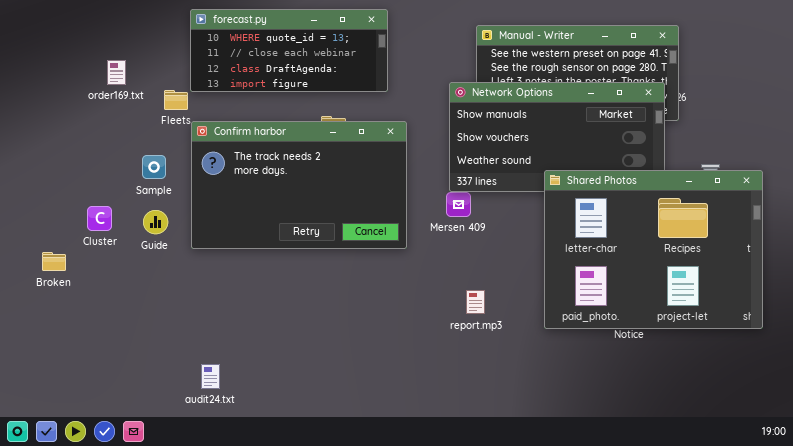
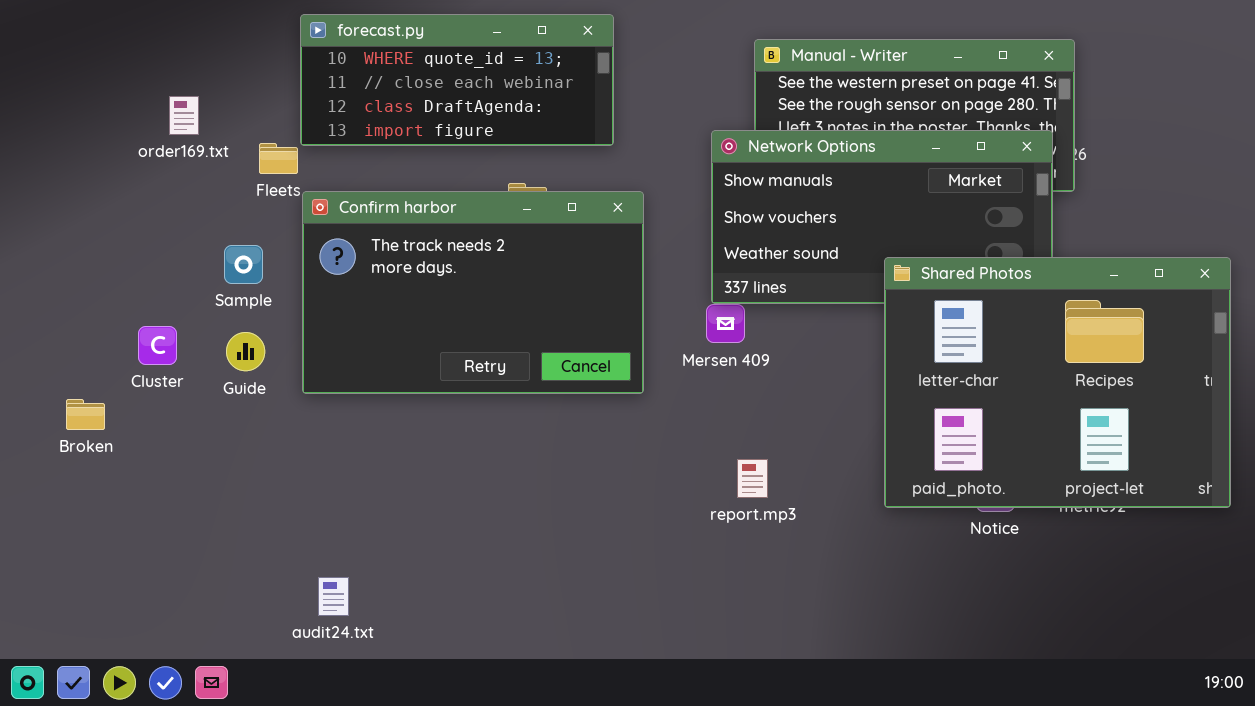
Shared Photos: [544,170,763,329] -> [884,257,1231,508], moved

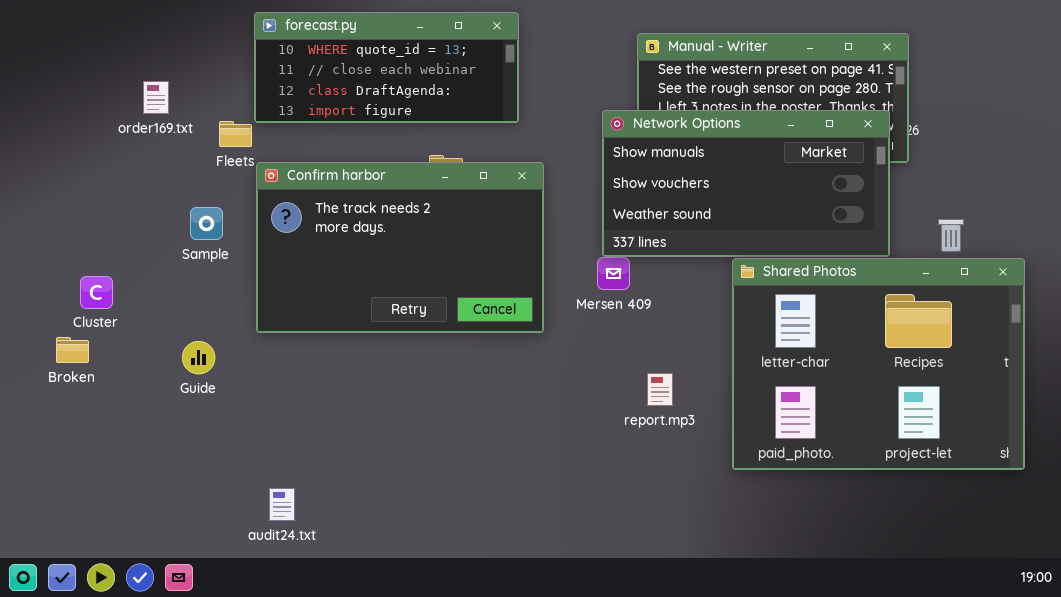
Shared Photos: [884,257,1231,508] -> [732,258,1025,470], moved
Cluster: [138,326,177,365] -> [80,276,113,309], moved
Guide: [226,332,265,371] -> [182,341,215,374], moved
report.mp3: [737,459,768,498] -> [647,373,673,406], moved

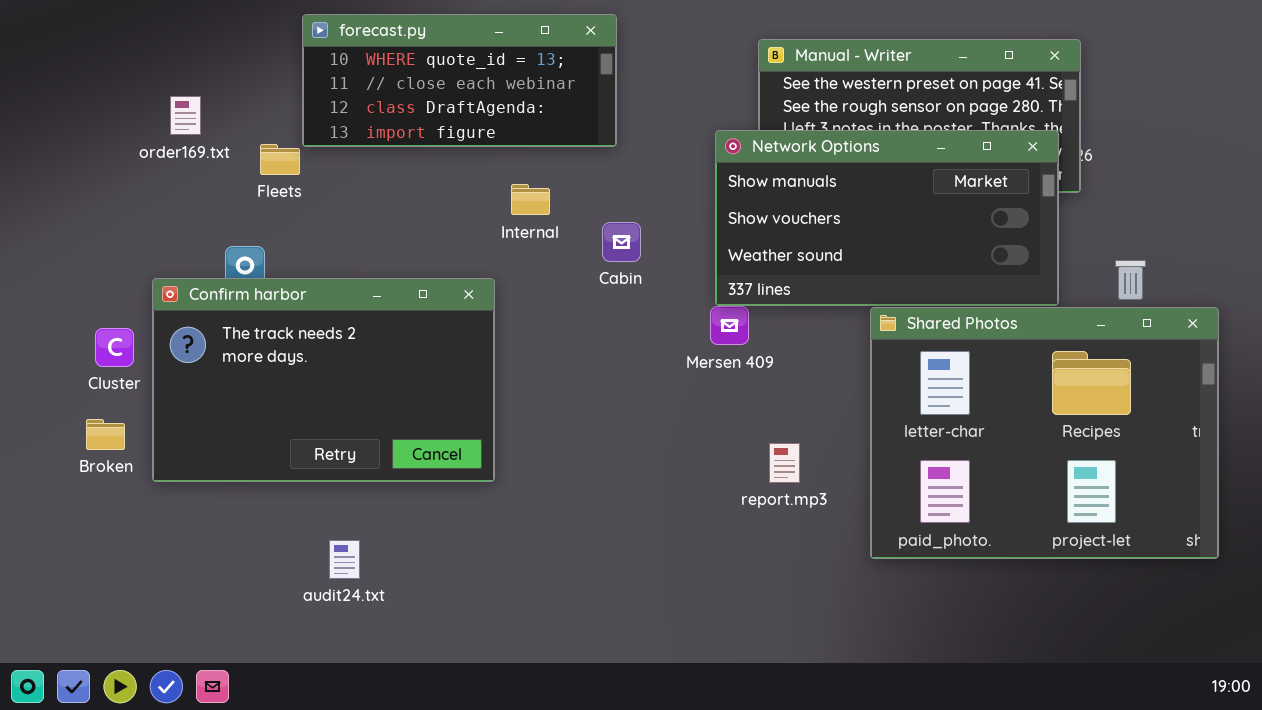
Confirm harbor: [256,162,544,333] -> [152,278,495,482], moved
Broken: [56,337,89,363] -> [86,419,125,450], moved
audit24.txt: [269,488,295,521] -> [329,540,360,579], moved

